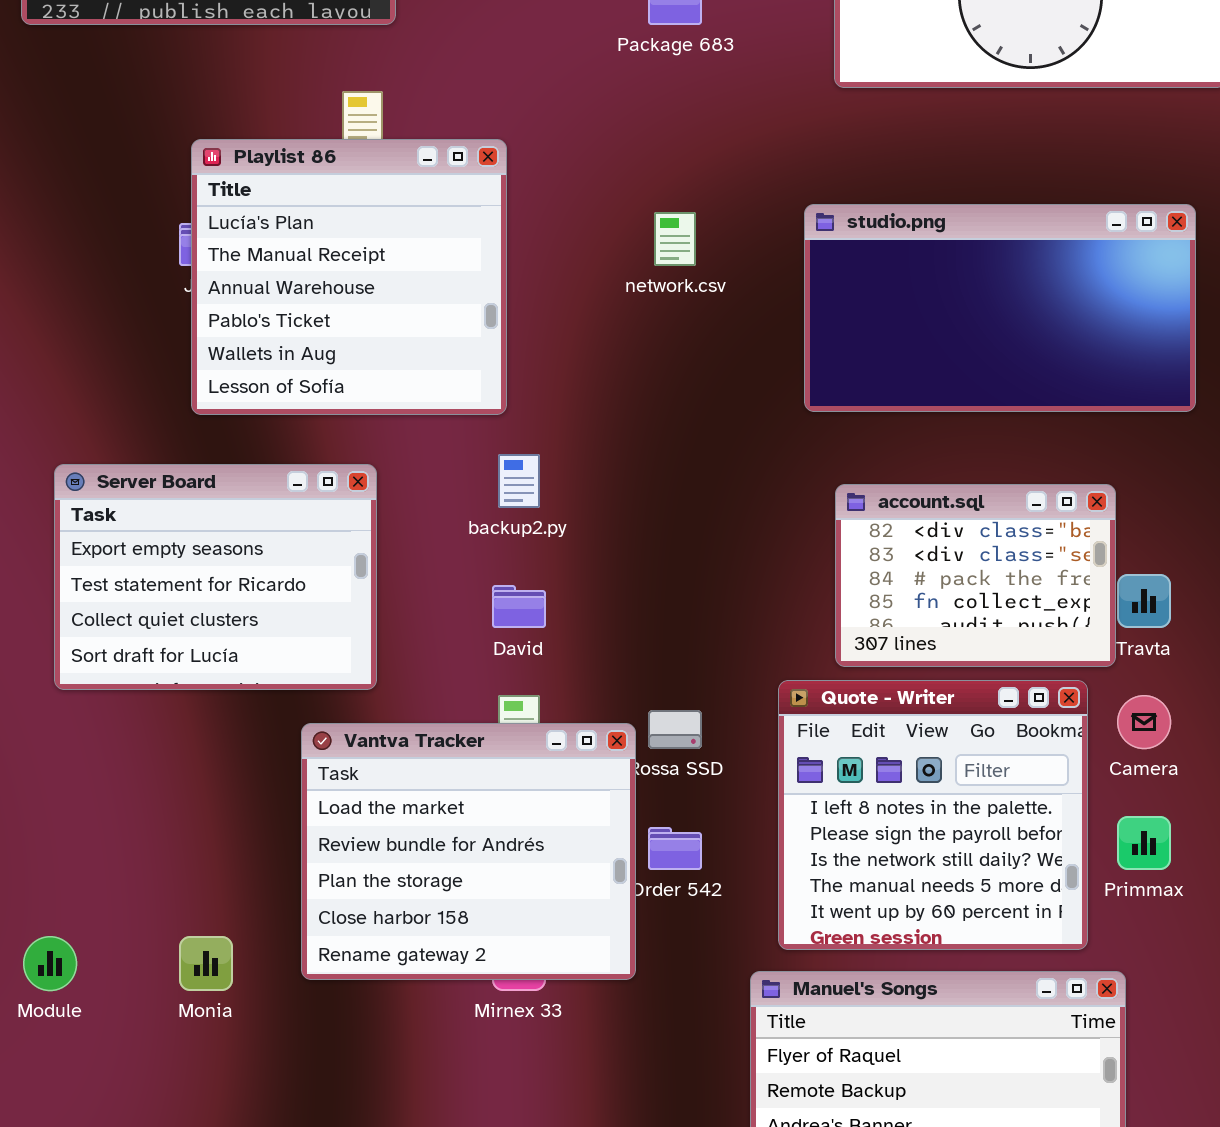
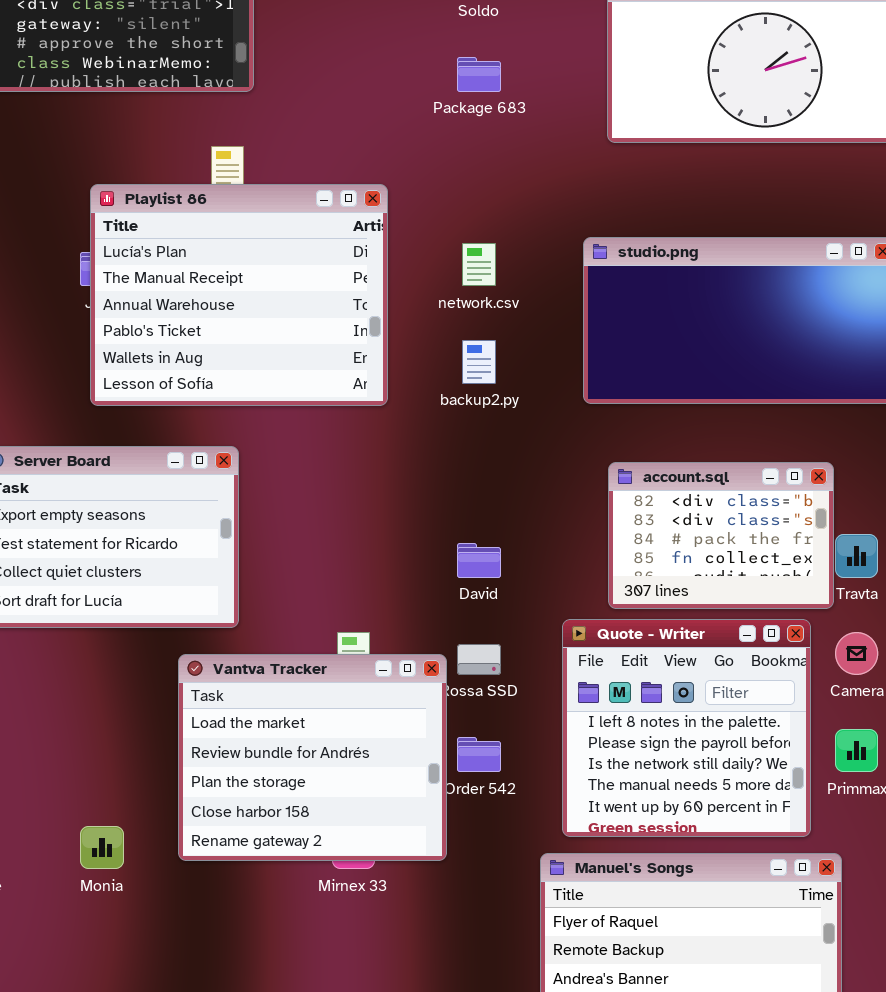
Playlist 86: [191,139,507,415] -> [90,184,388,406], resized
backup2.py: [498,454,540,508] -> [462,340,496,384], moved
David: [492,585,546,628] -> [457,543,501,578], moved

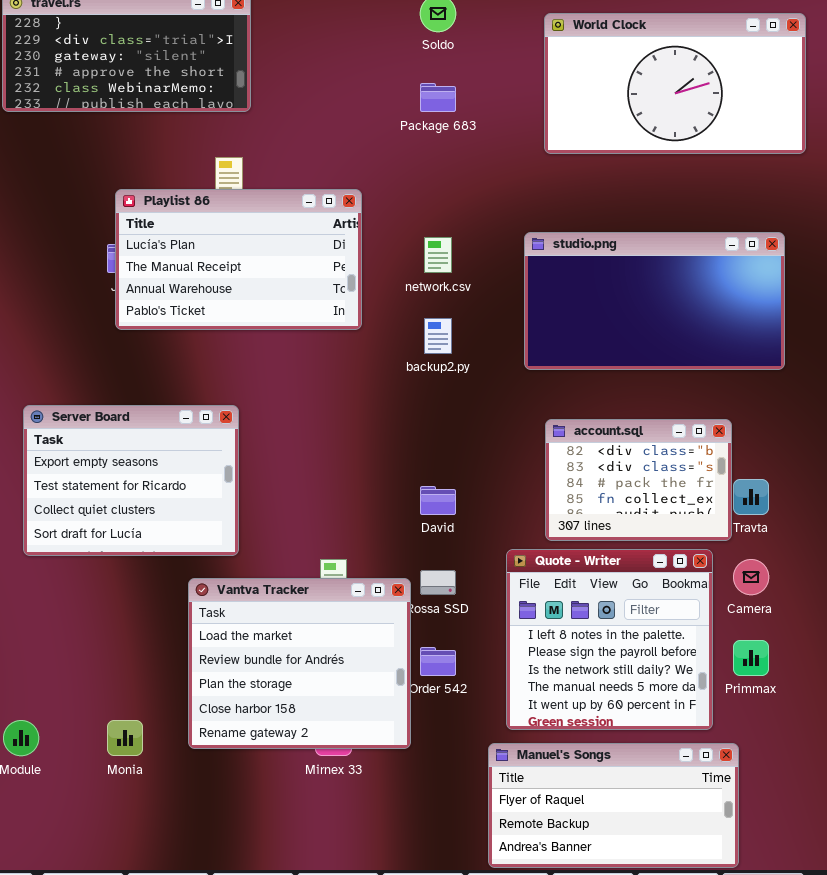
Playlist 86: [90,184,388,406] -> [115,189,362,330], resized

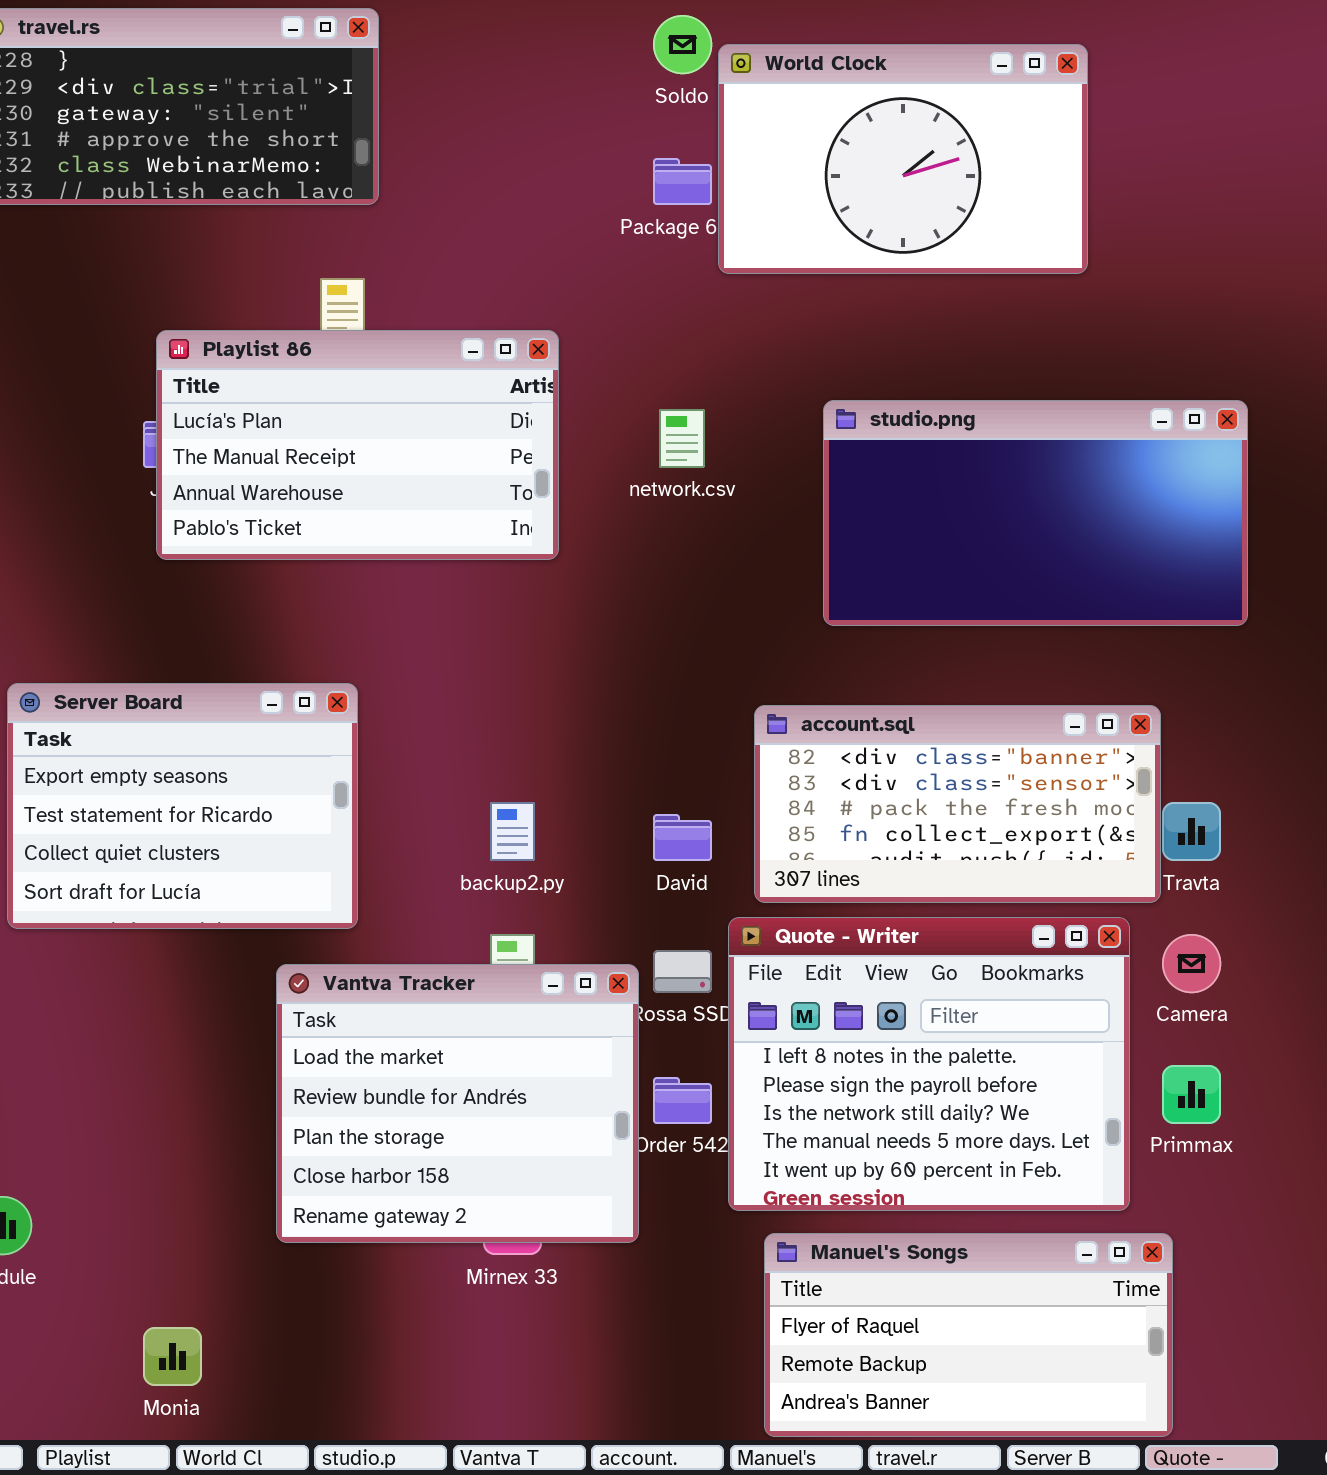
World Clock: [544,13,806,154] -> [718,44,1088,274], moved, resized
backup2.py: [424,318,452,354] -> [490,802,535,861], moved
account.sql: [545,419,732,541] -> [754,705,1161,903], resized
Quote - Writer: [506,549,713,730] -> [728,917,1130,1211], resized
Monia: [107,720,143,756] -> [143,1327,202,1386], moved

